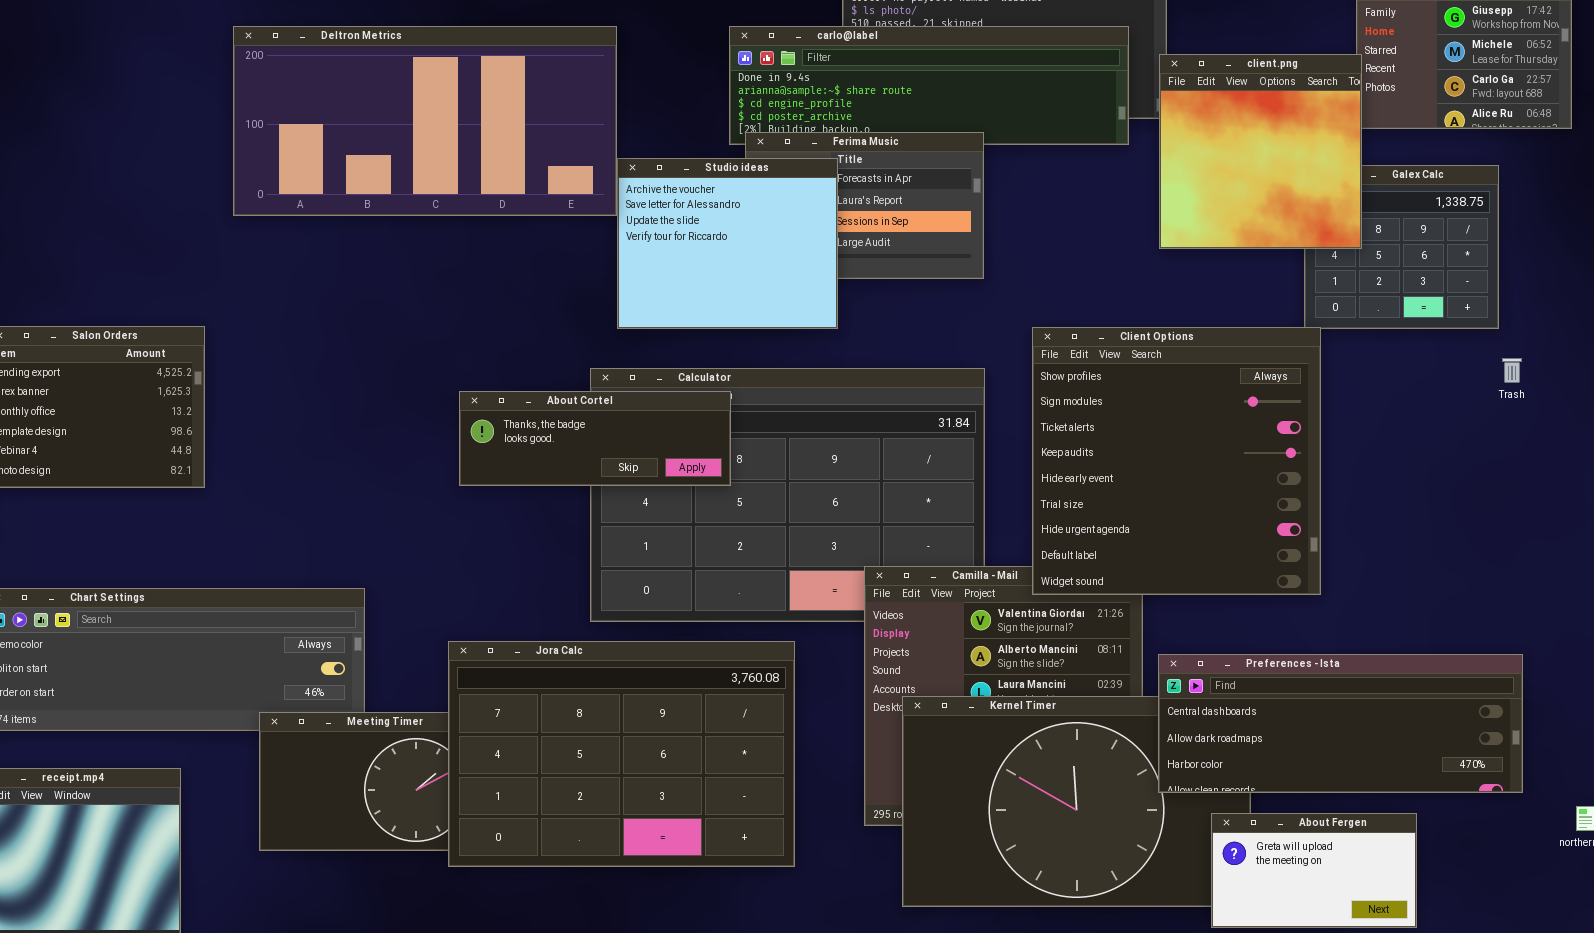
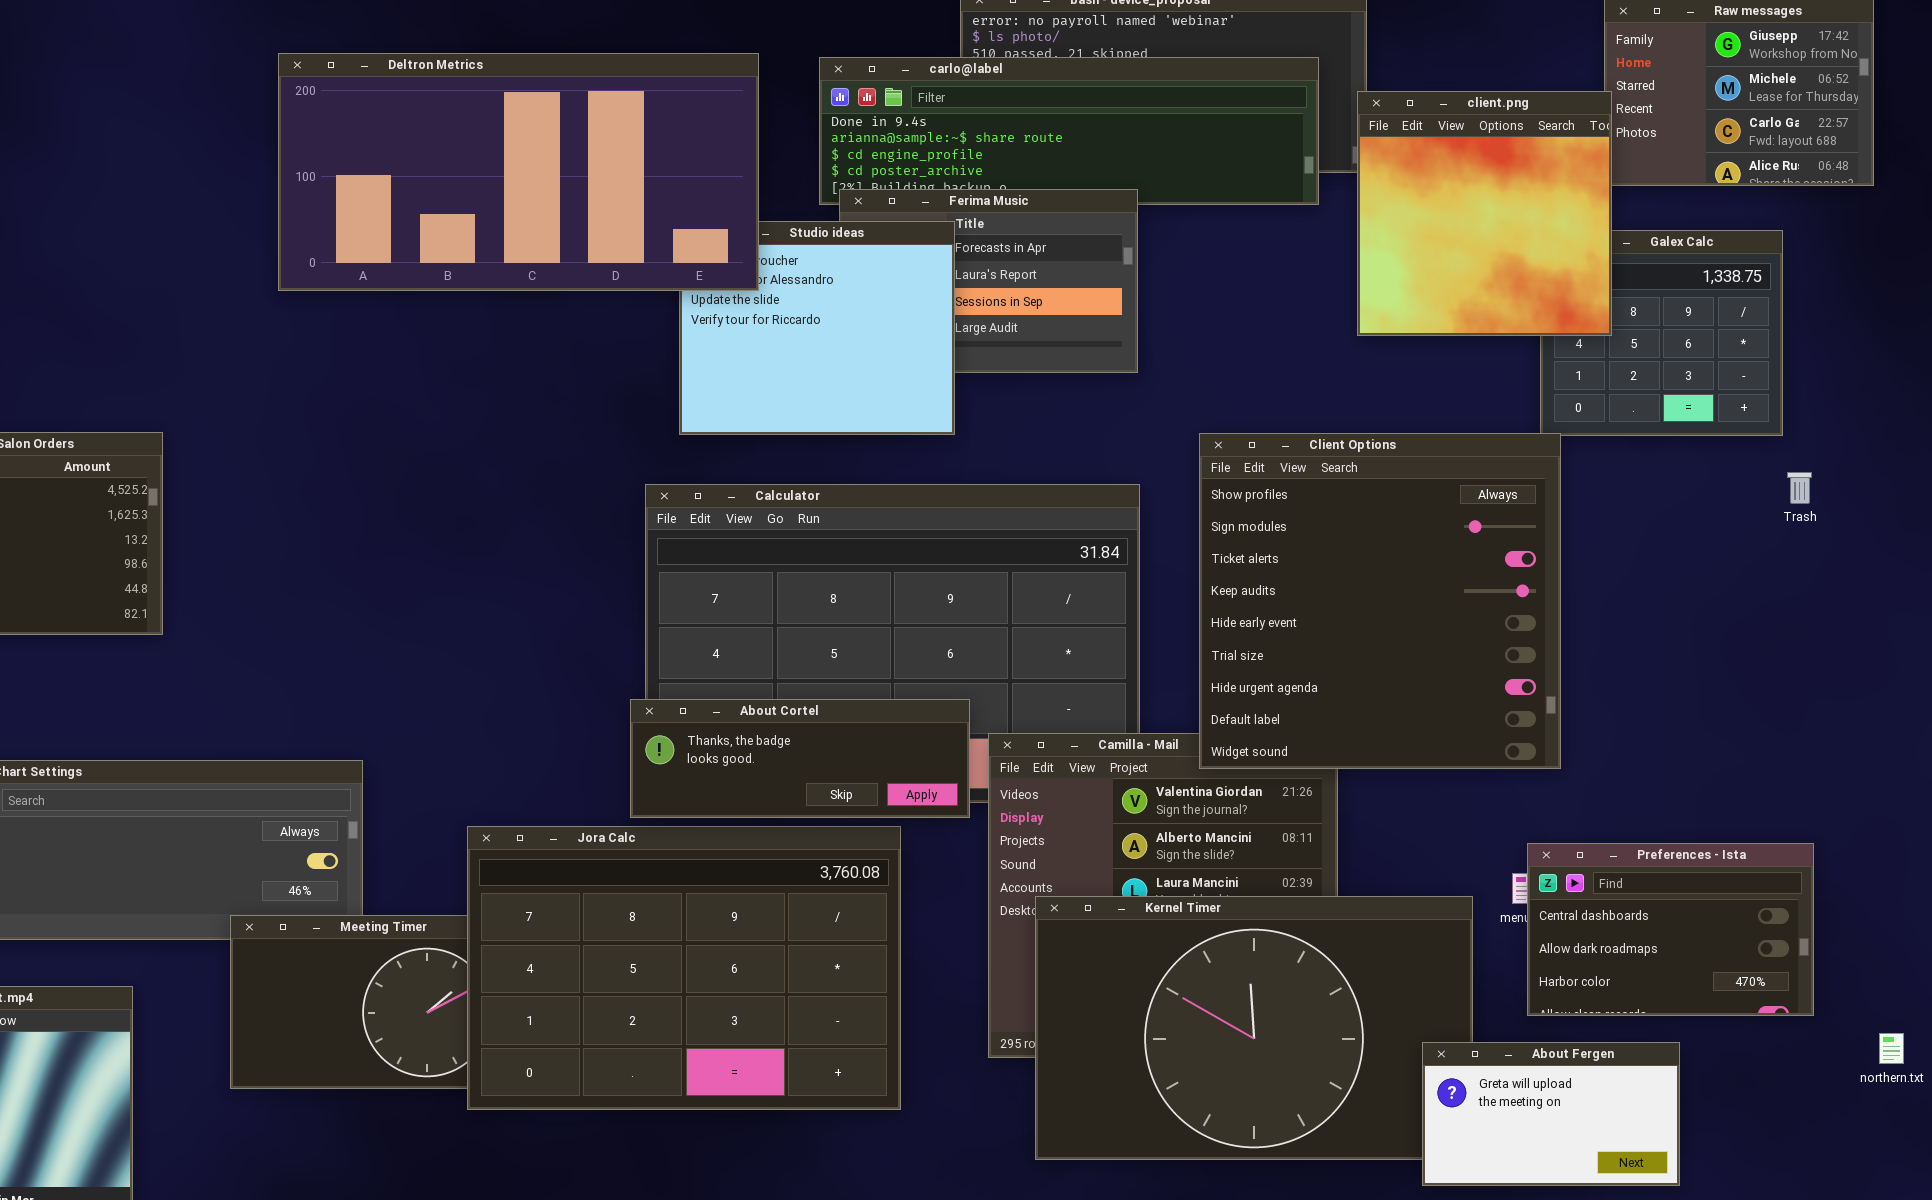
Deltron Metrics: [233,26,617,216] -> [278,53,759,291], moved
About Cortel: [459,391,731,486] -> [630,699,970,818], moved
Preferences - Ista: [1158,654,1523,793] -> [1527,843,1814,1016], resized

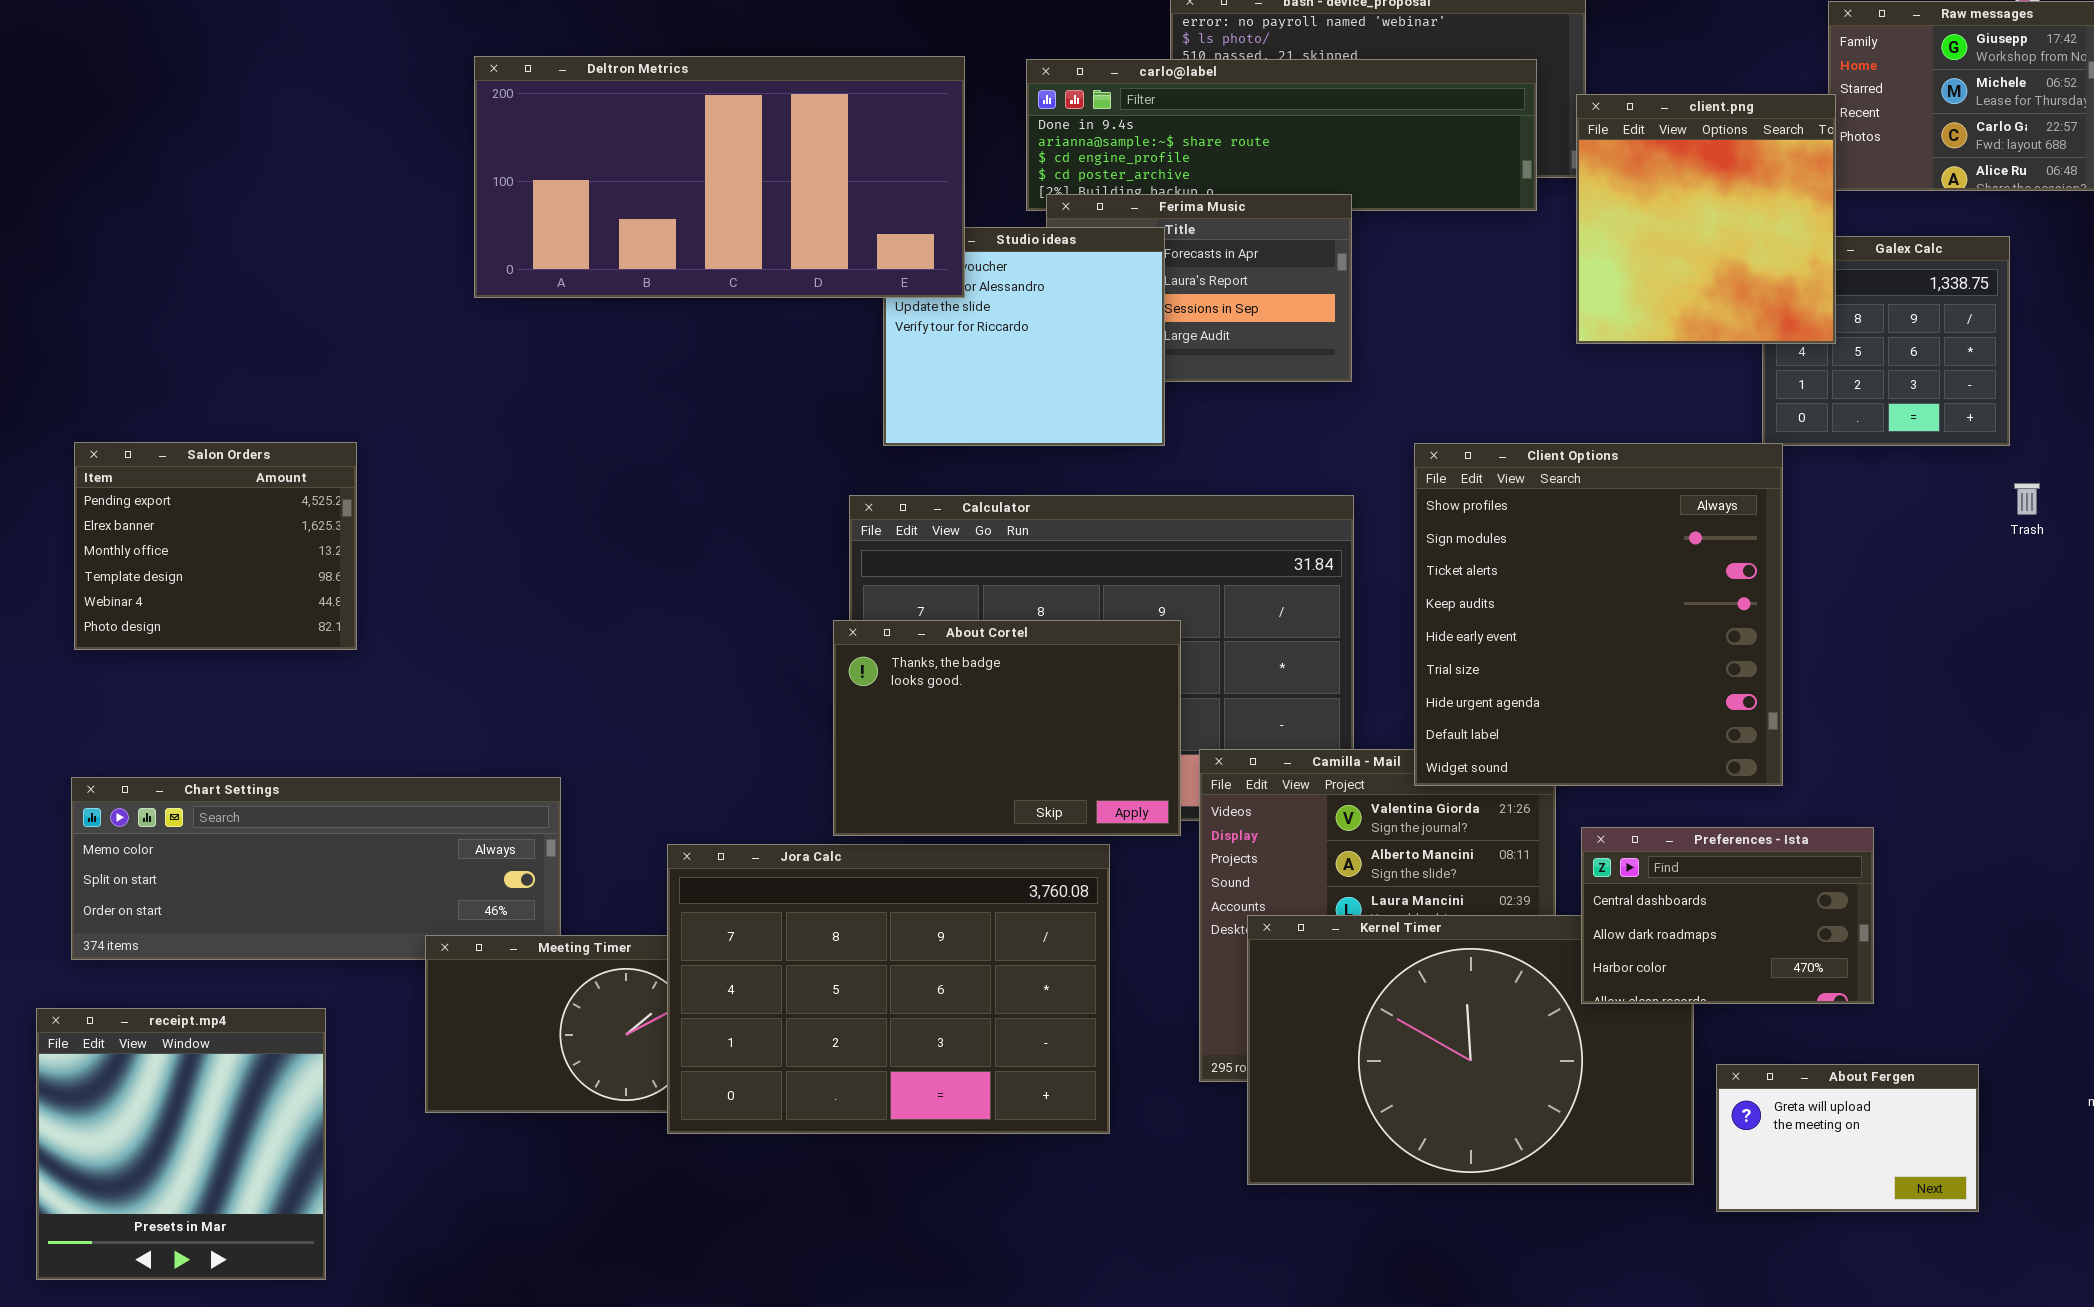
About Cortel: [630,699,970,818] -> [833,620,1181,836], resized
Preferences - Ista: [1527,843,1814,1016] -> [1581,827,1874,1004], moved
About Fergen: [1422,1042,1680,1186] -> [1716,1064,1979,1212], moved

